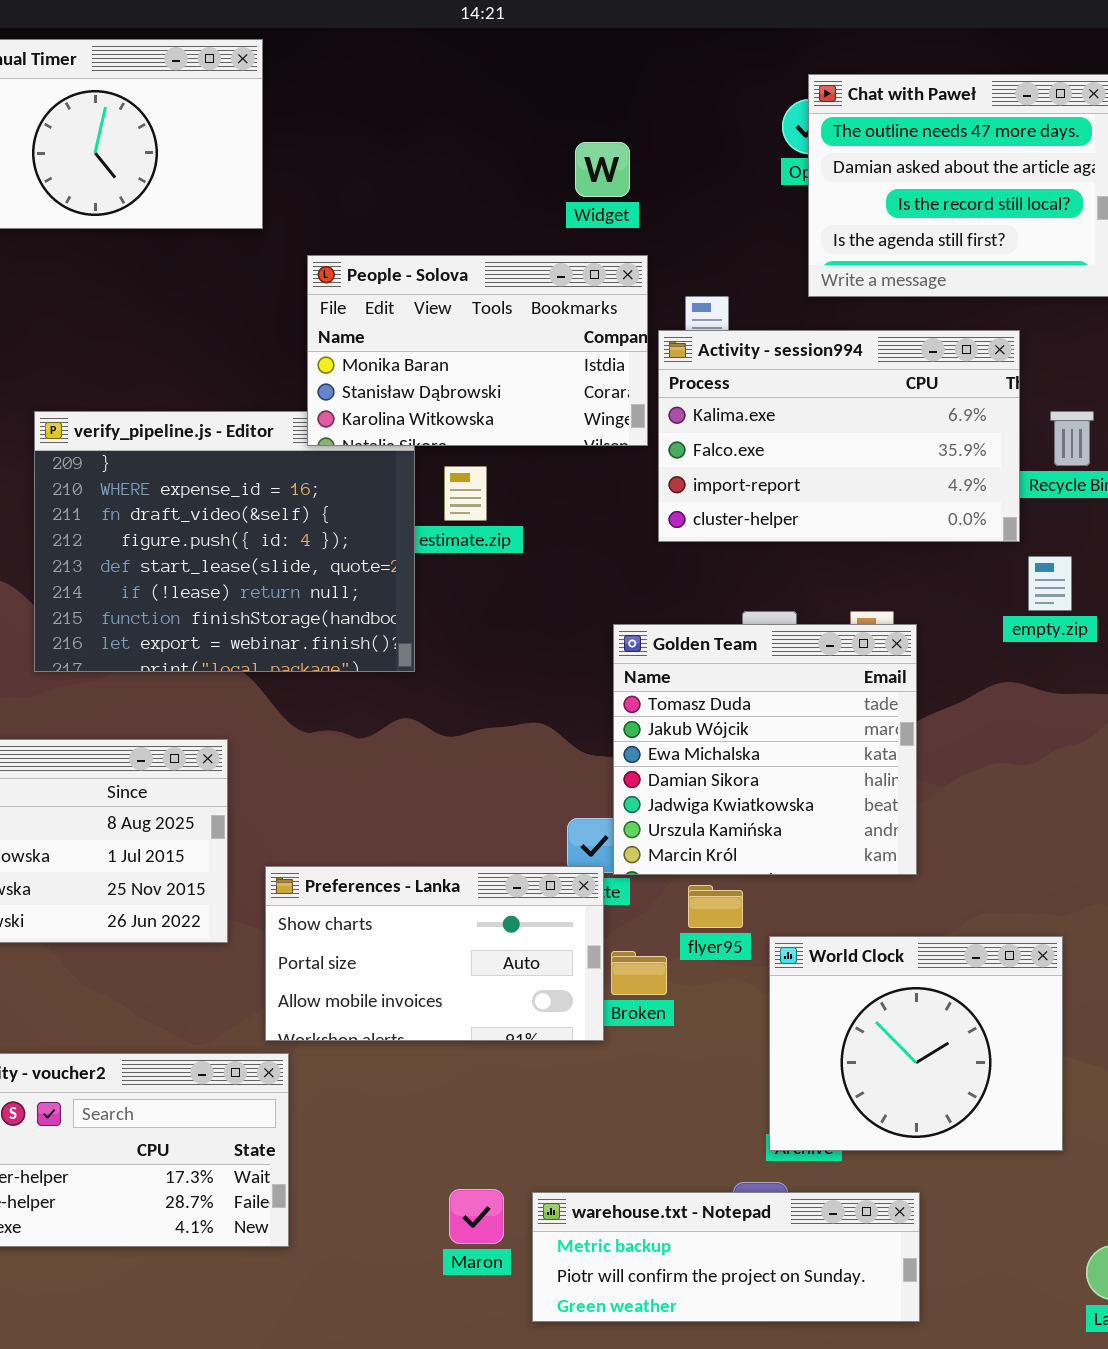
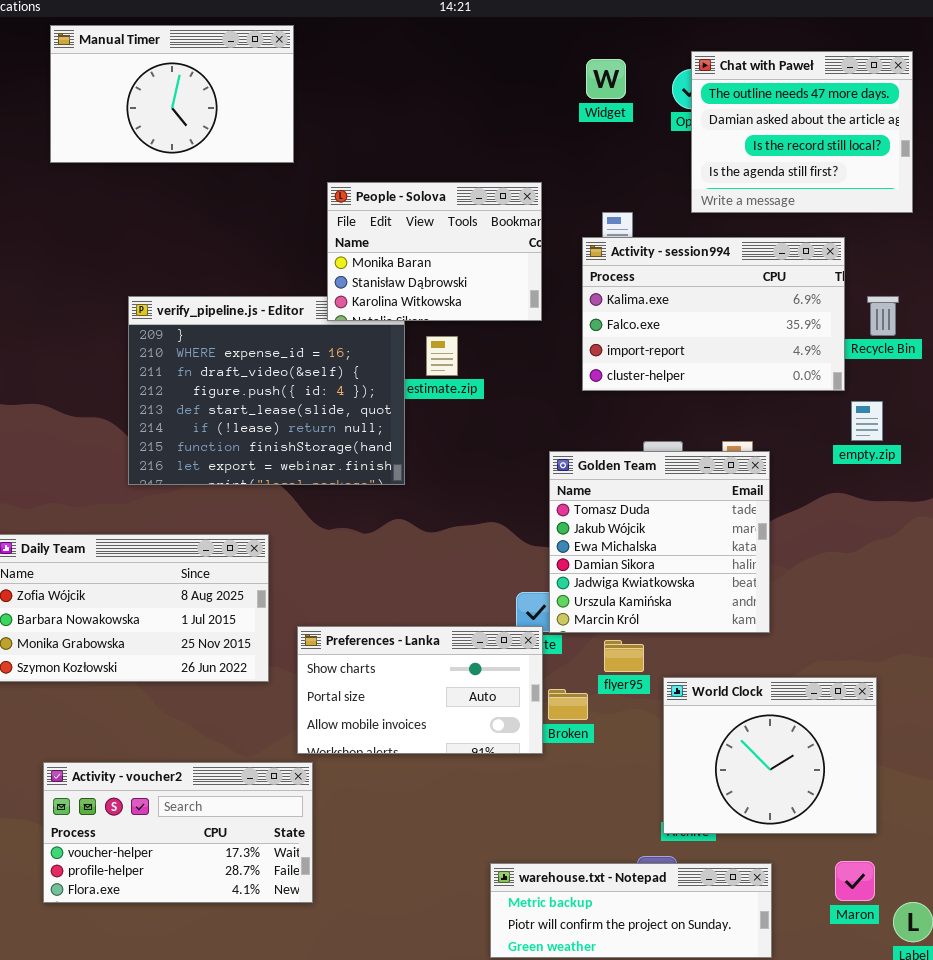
Widget: [575,142,630,197] -> [586,59,626,99], moved
People - Solova: [307,255,648,446] -> [327,182,542,321], resized
Maron: [449,1189,504,1244] -> [835,861,875,901], moved

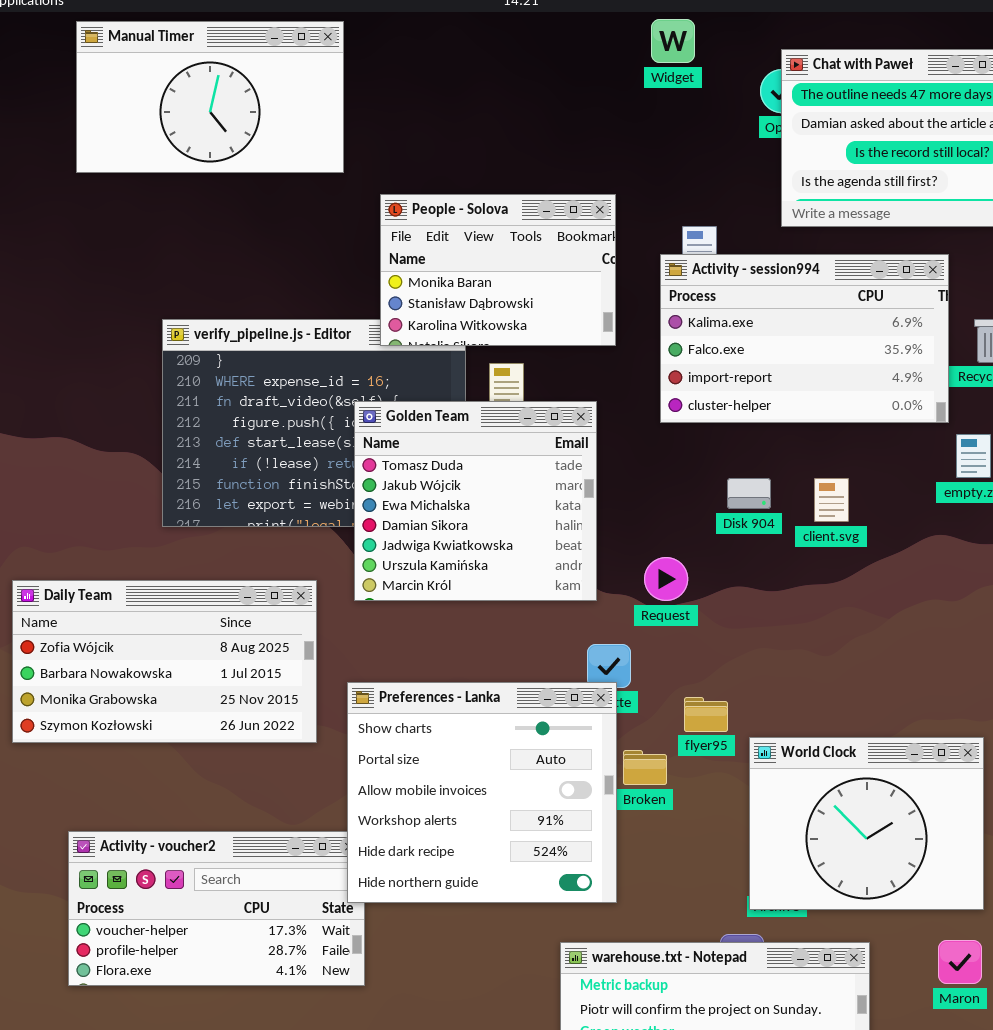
Widget: [586,59,626,99] -> [651,19,695,63], moved
Golden Team: [549,451,770,633] -> [354,401,597,601], moved
Preferences - Lanka: [297,626,543,754] -> [347,682,617,903], resized

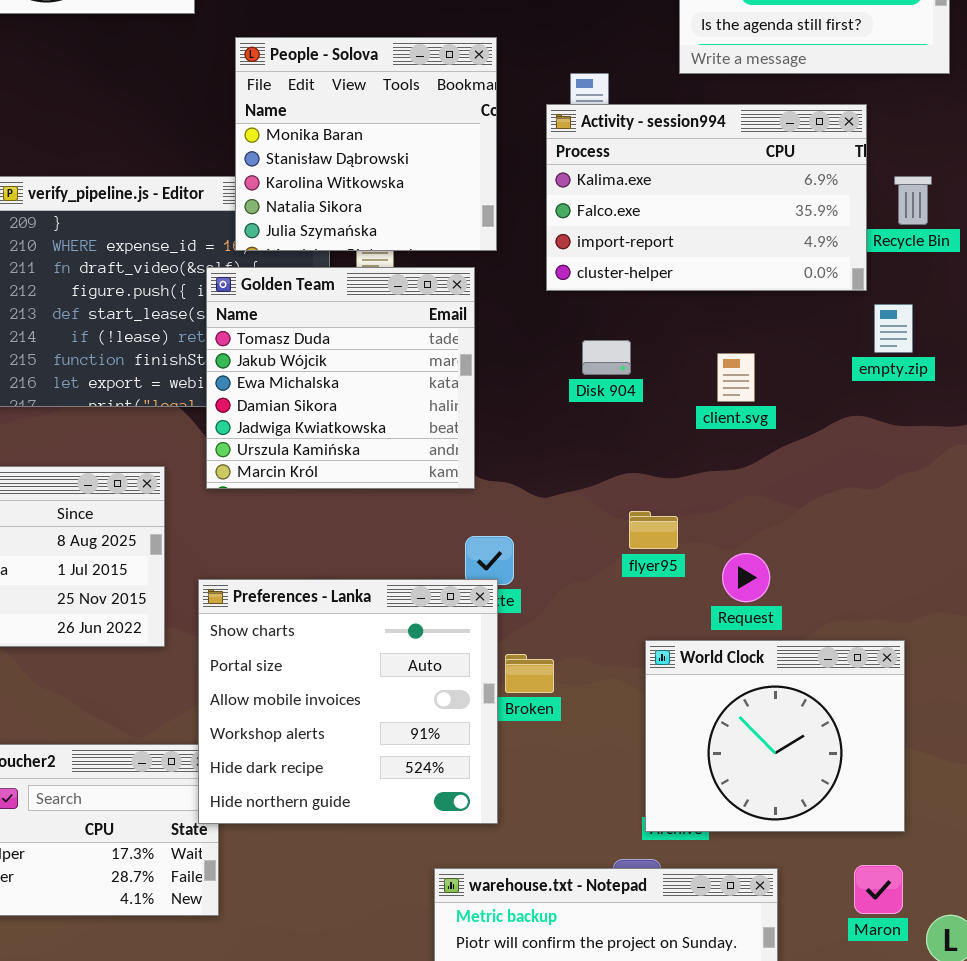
People - Solova: [380,194,616,346] -> [235,37,497,251], resized
Disk 904: [727,478,771,509] -> [582,340,631,375], moved
Request: [644,557,688,601] -> [722,553,770,602], moved
flyer95: [684,697,728,732] -> [629,511,678,549], moved

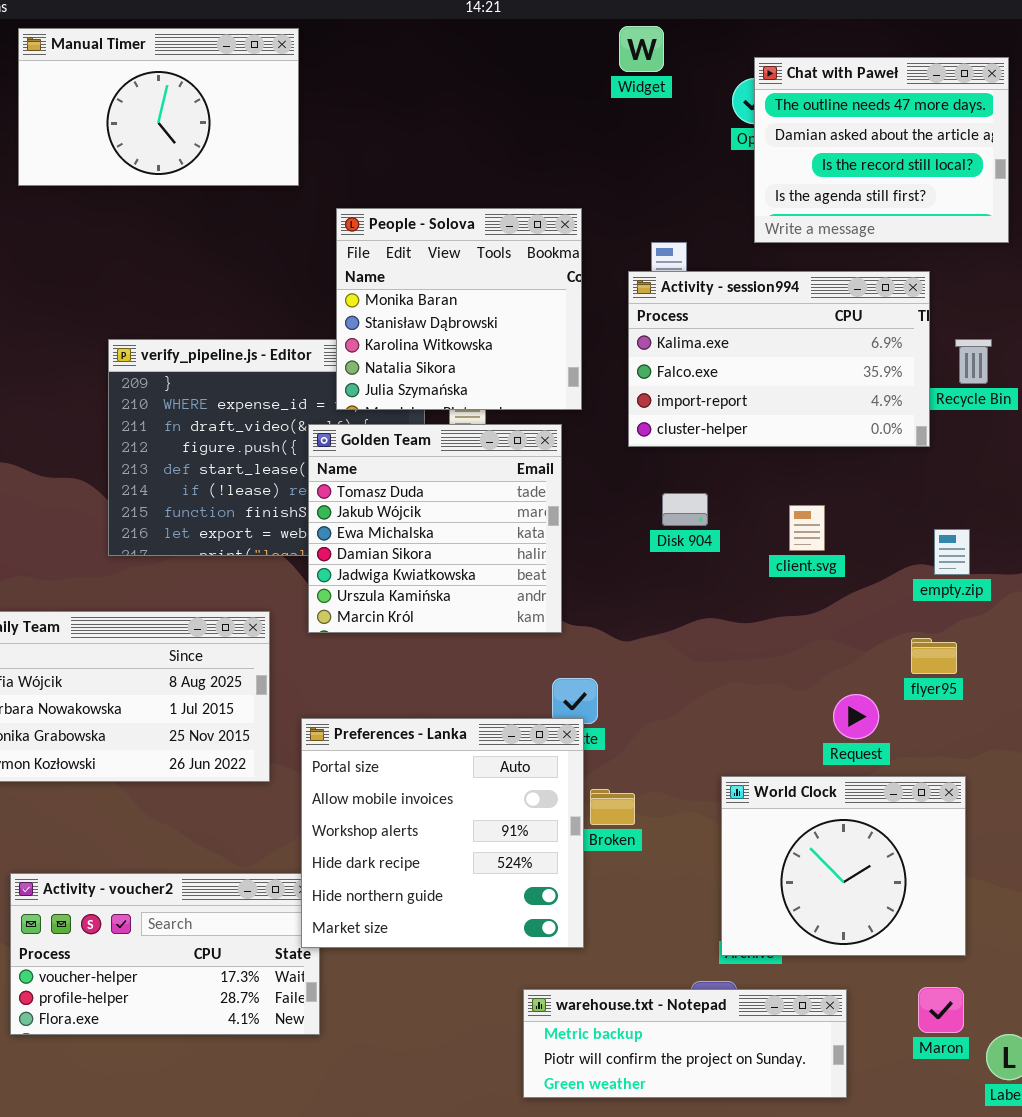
empty.zip: [874,304,913,353] -> [934,529,970,575], moved
flyer95: [629,511,678,549] -> [911,638,957,674], moved
Request: [722,553,770,602] -> [833,694,879,739], moved
Preferences - Lanka: [198,579,498,824] -> [301,718,584,948], scrolled down 1 row

